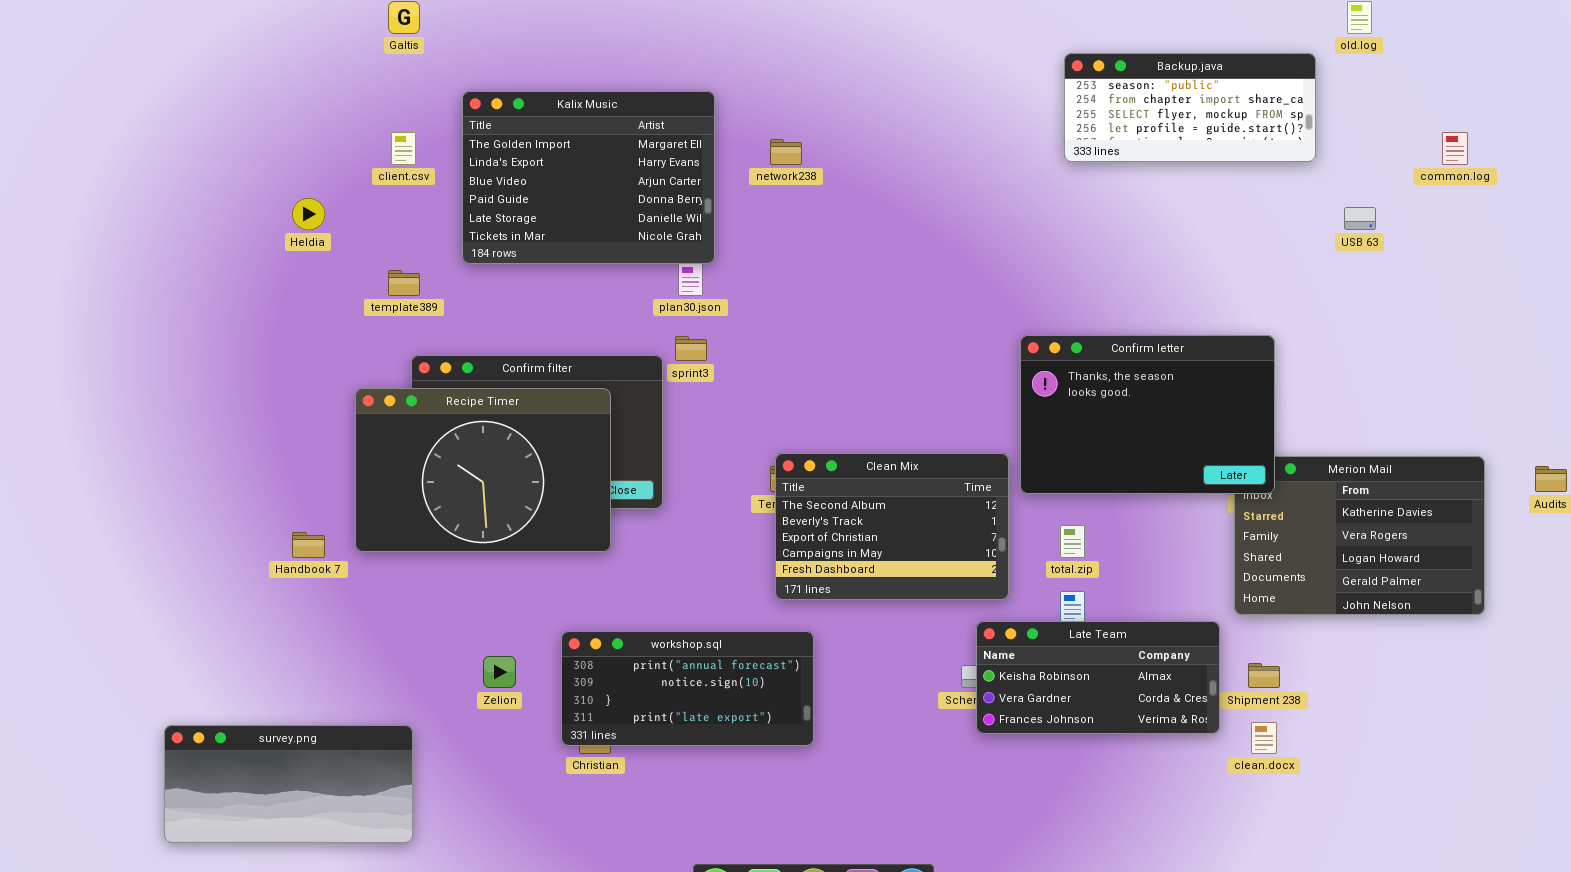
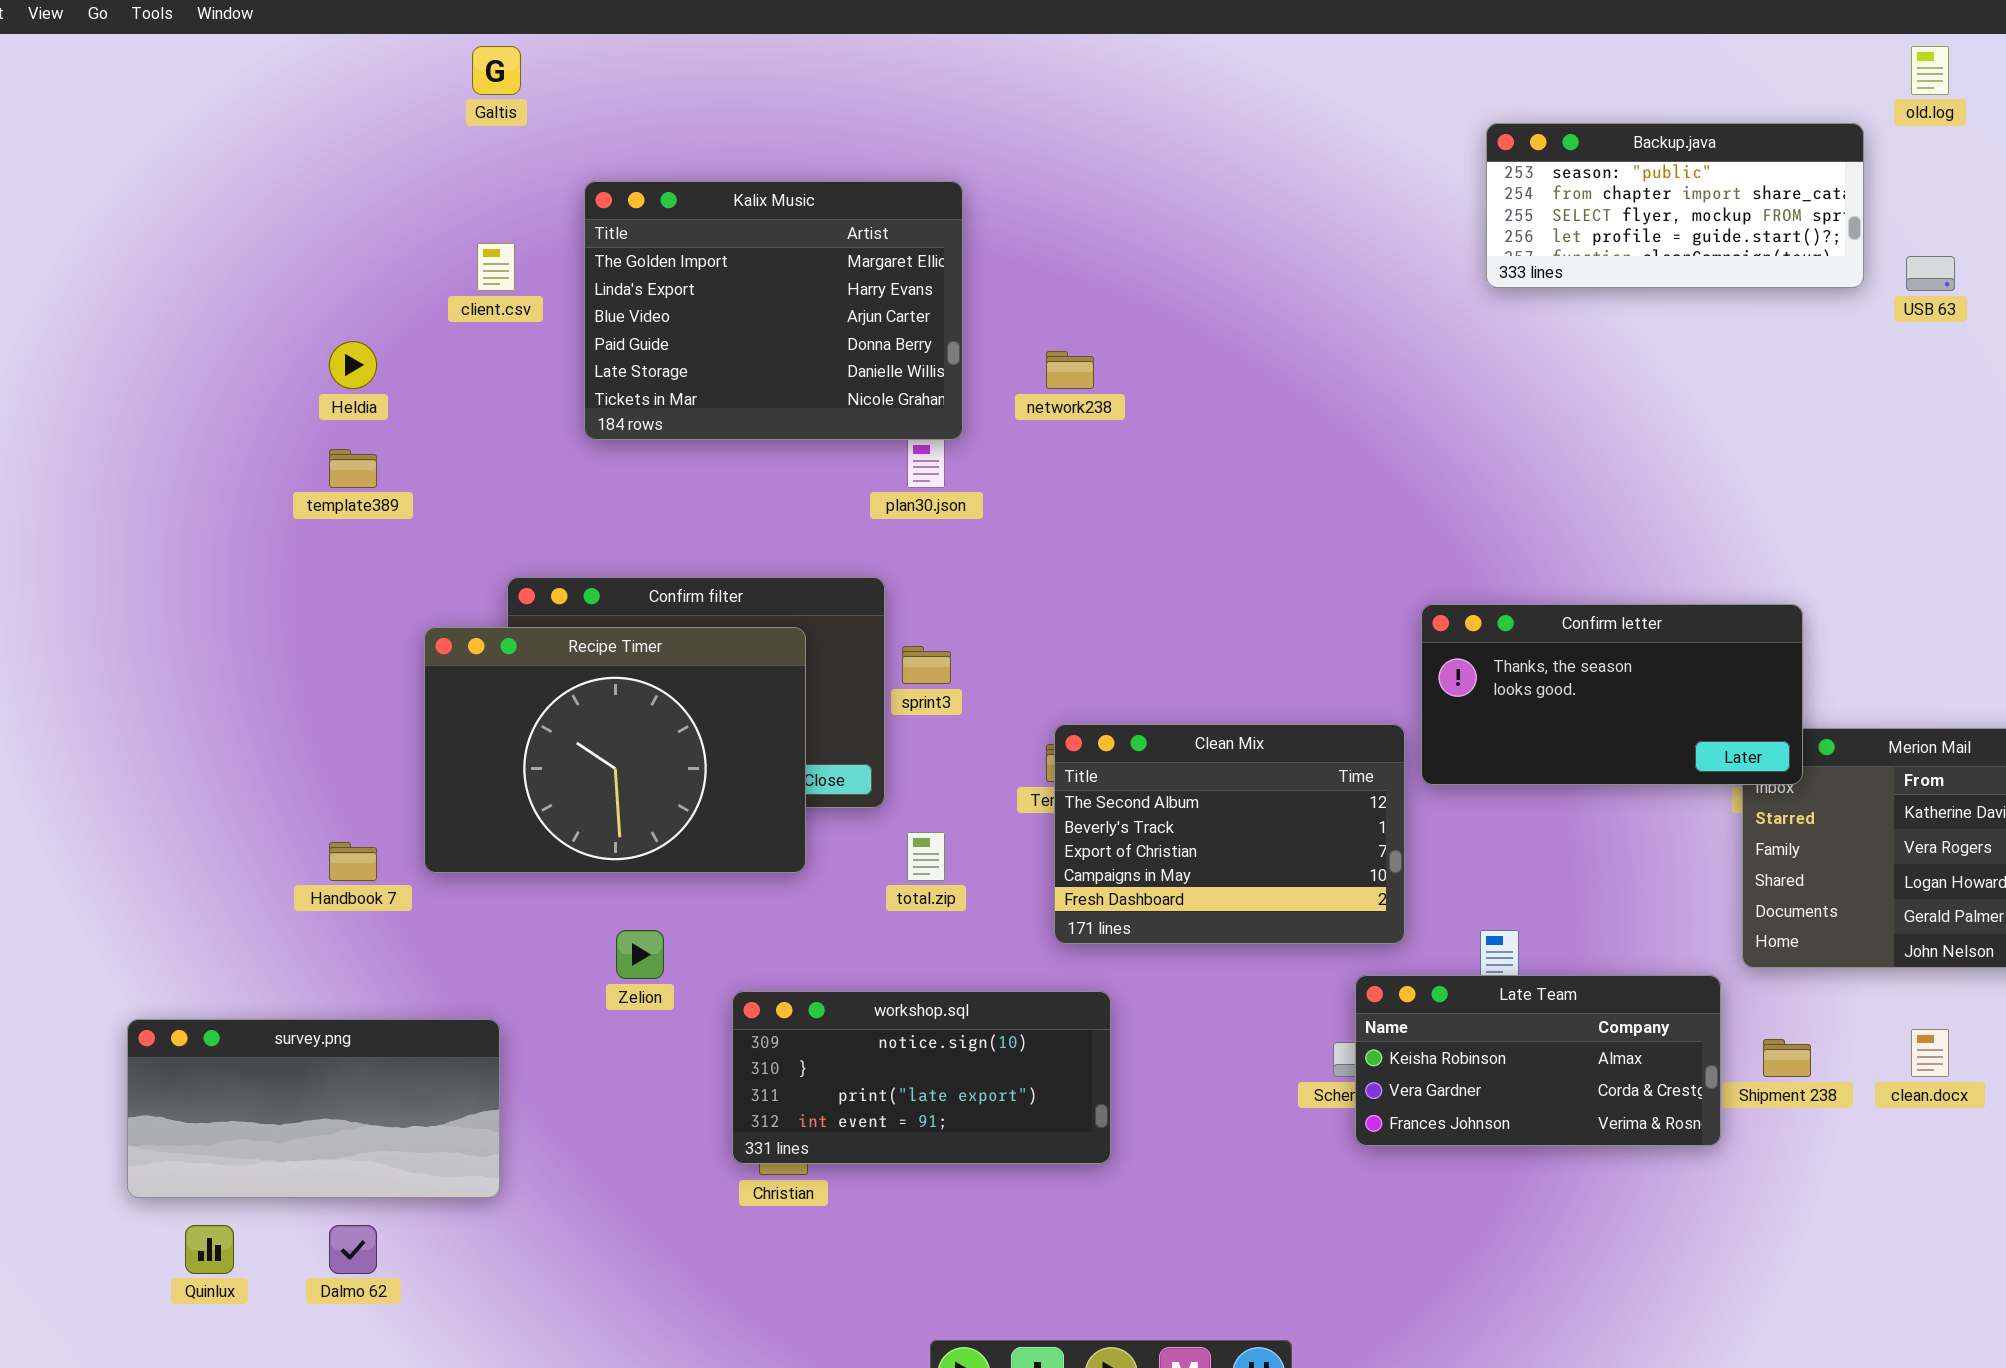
network238: [770,139,802,165] -> [1046,351,1094,389], moved
USB 63: [1344,207,1376,230] -> [1906,256,1955,291], moved
template389: [388,270,420,296] -> [329,449,377,488], moved
Confirm letter: [1020,335,1275,494] -> [1421,604,1803,785], resized
sprint3: [675,336,707,361] -> [902,646,951,684], moved
total.zip: [1060,525,1085,558] -> [907,832,945,881], moved
workshop.sql: [561,631,814,746] -> [732,991,1111,1164], scrolled down 1 row
Zelion: [483,656,516,688] -> [616,930,664,979], moved
clean.docx: [1251,722,1277,754] -> [1911,1029,1949,1077], moved
survey.png: [164,725,413,843] -> [127,1019,500,1198], moved

